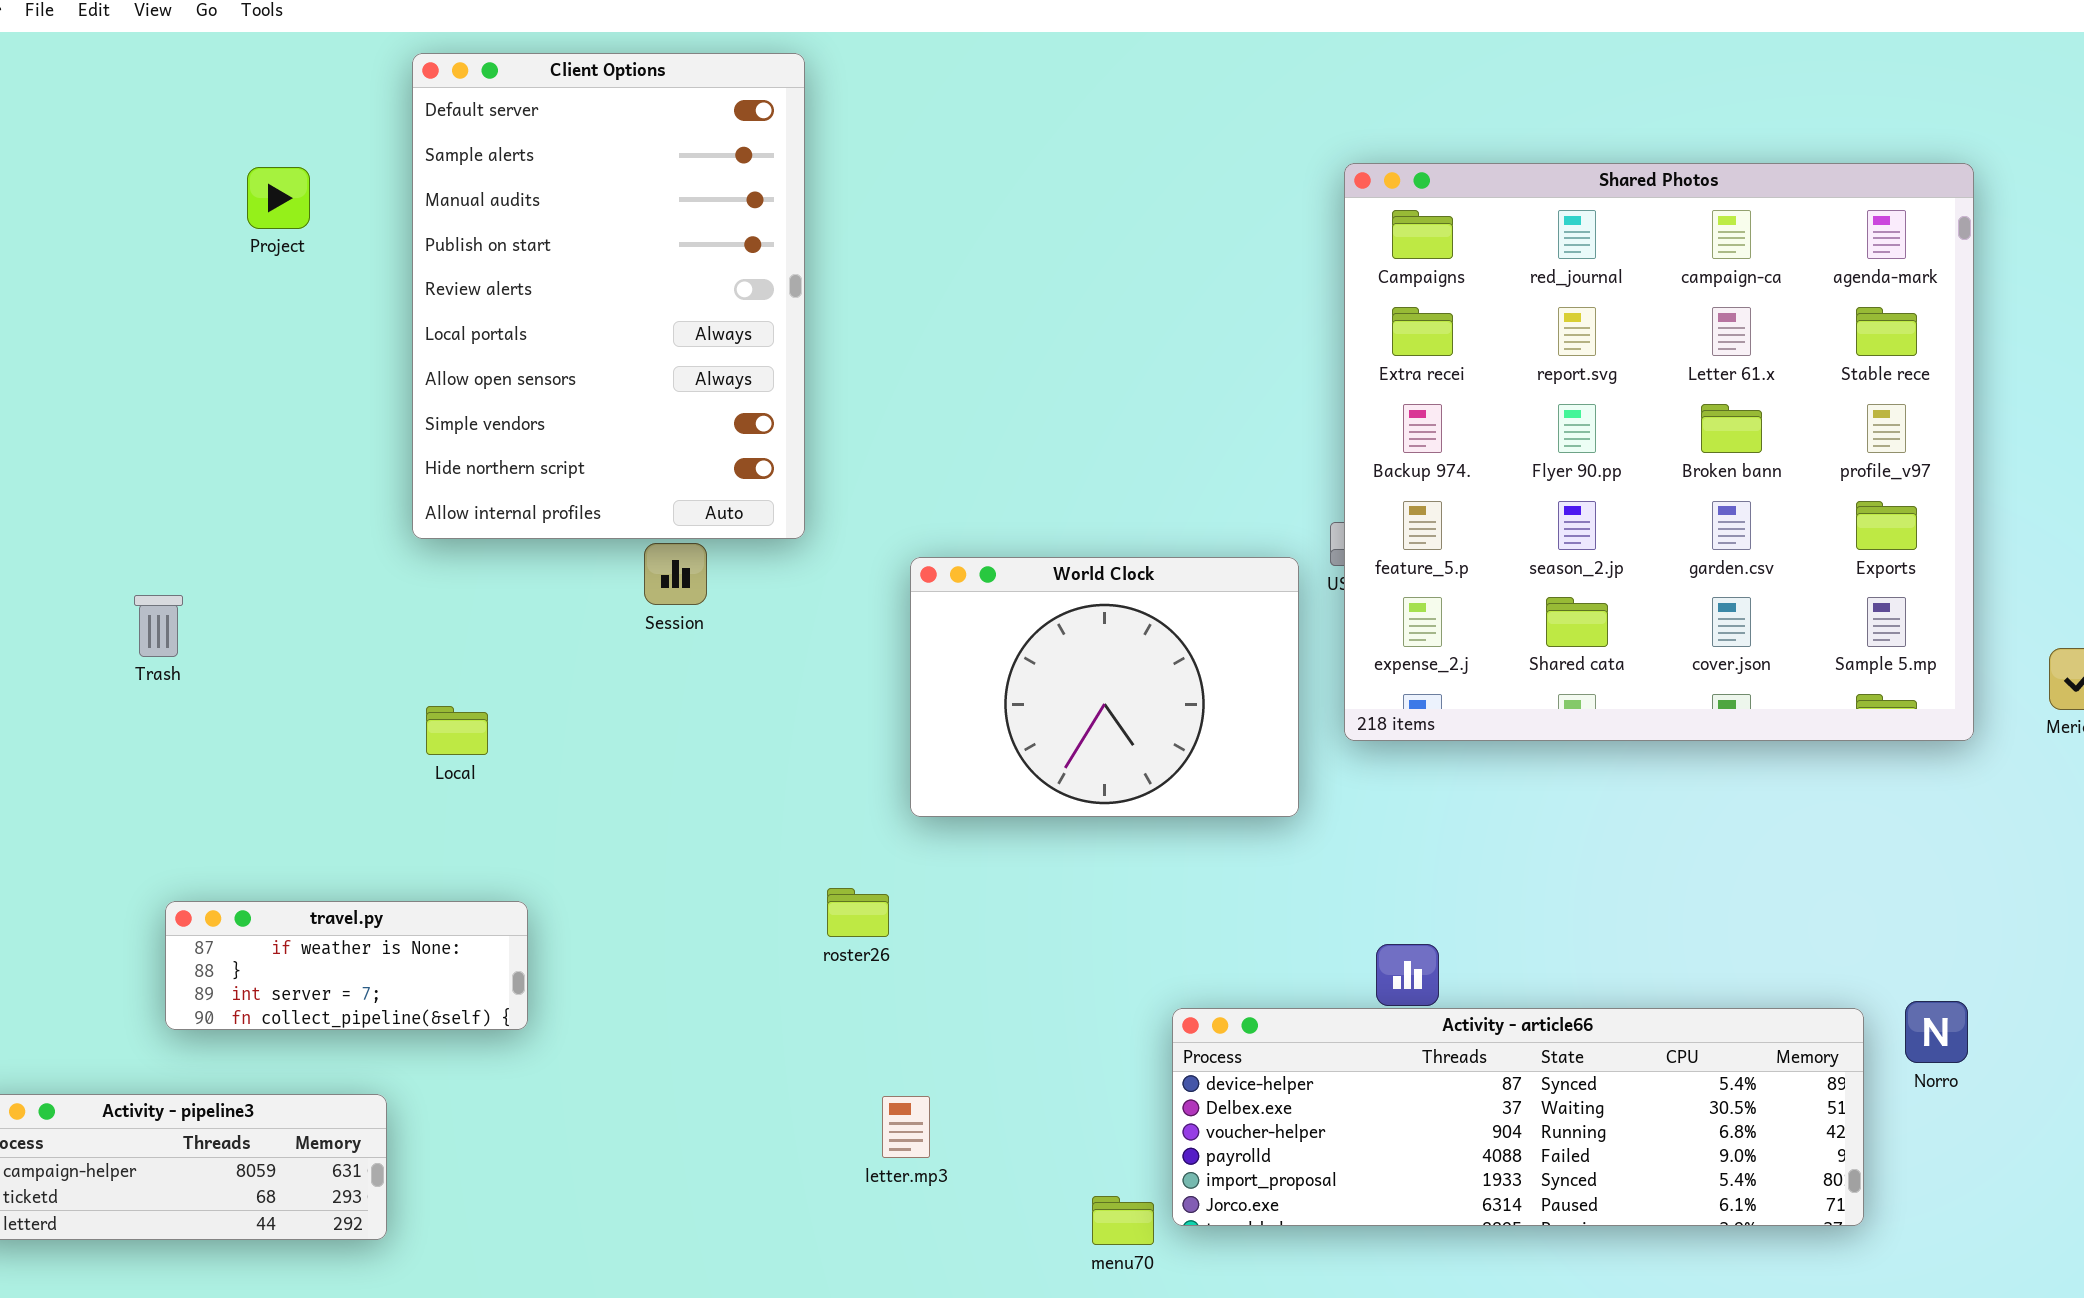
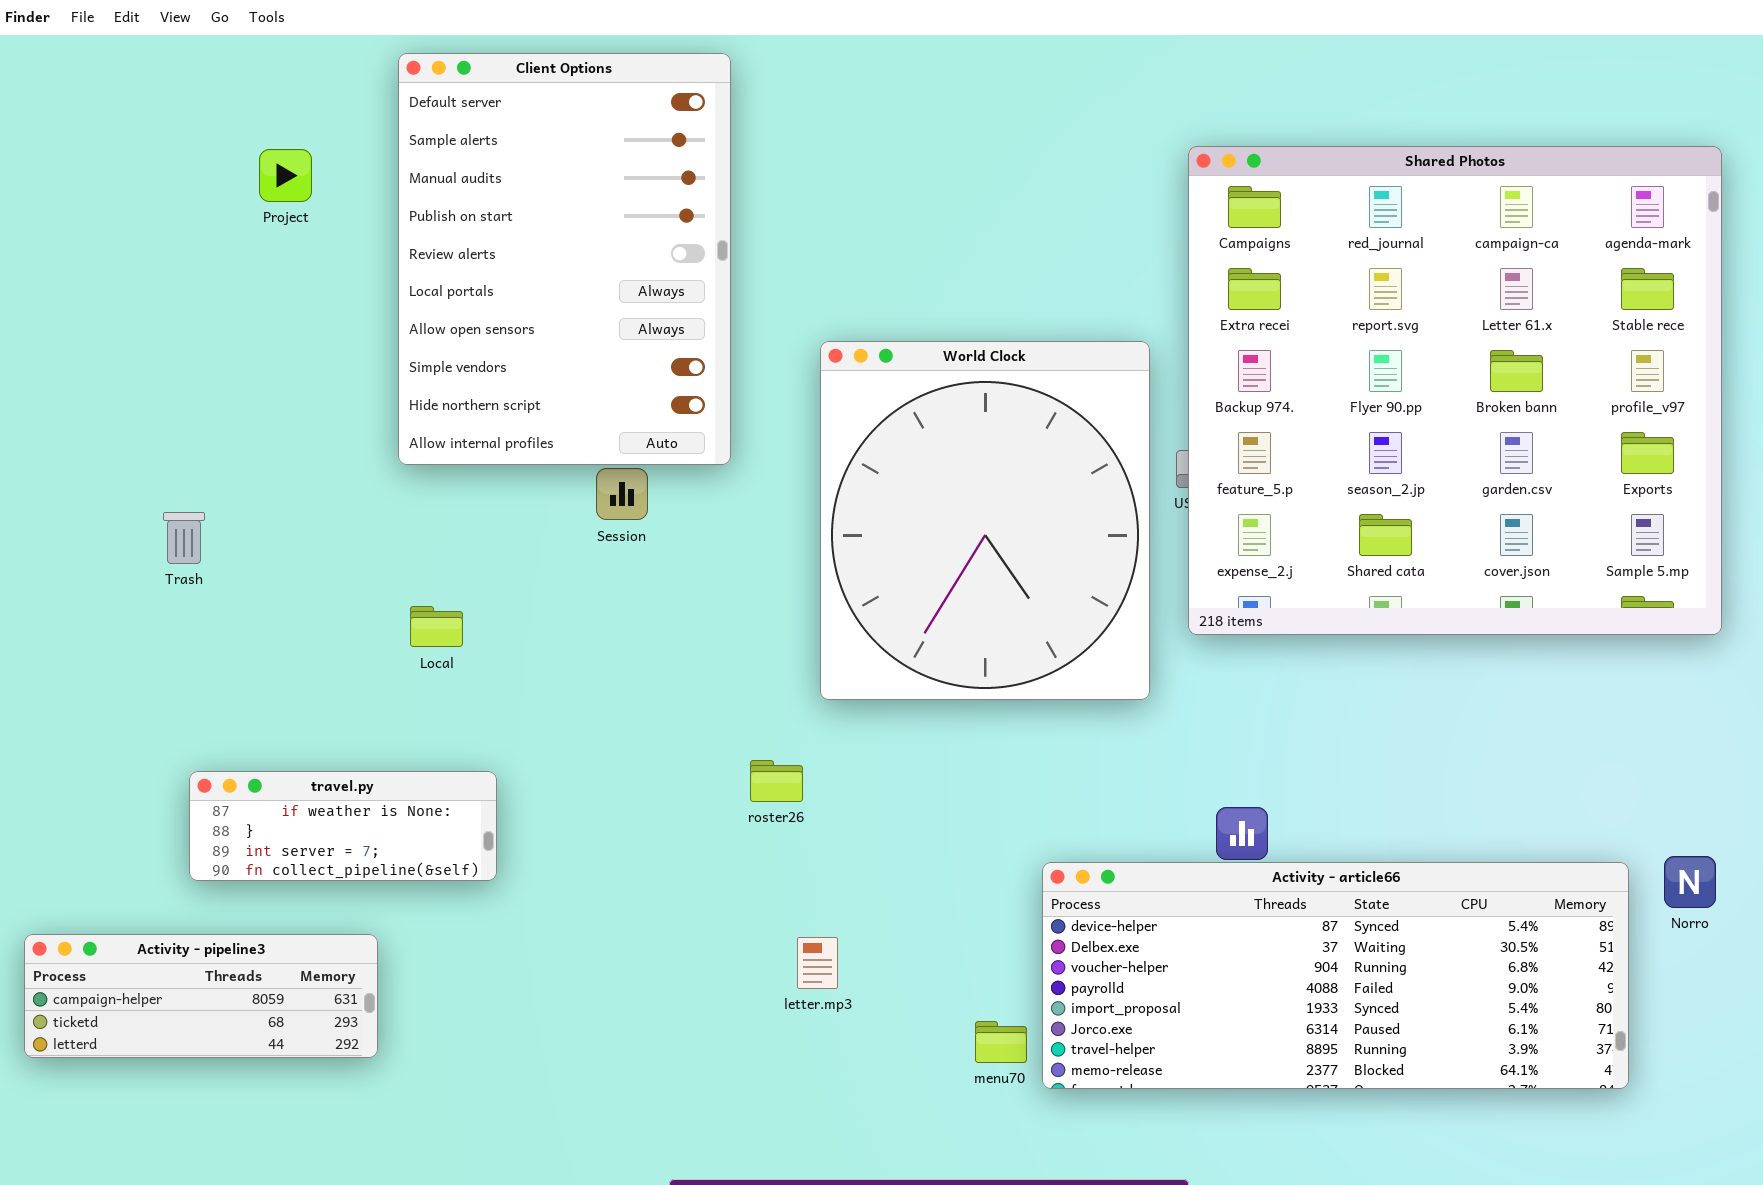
World Clock: [910,557,1299,817] -> [820,341,1150,700], resized
Activity - article66: [1172,1008,1864,1226] -> [1042,862,1629,1089], resized

